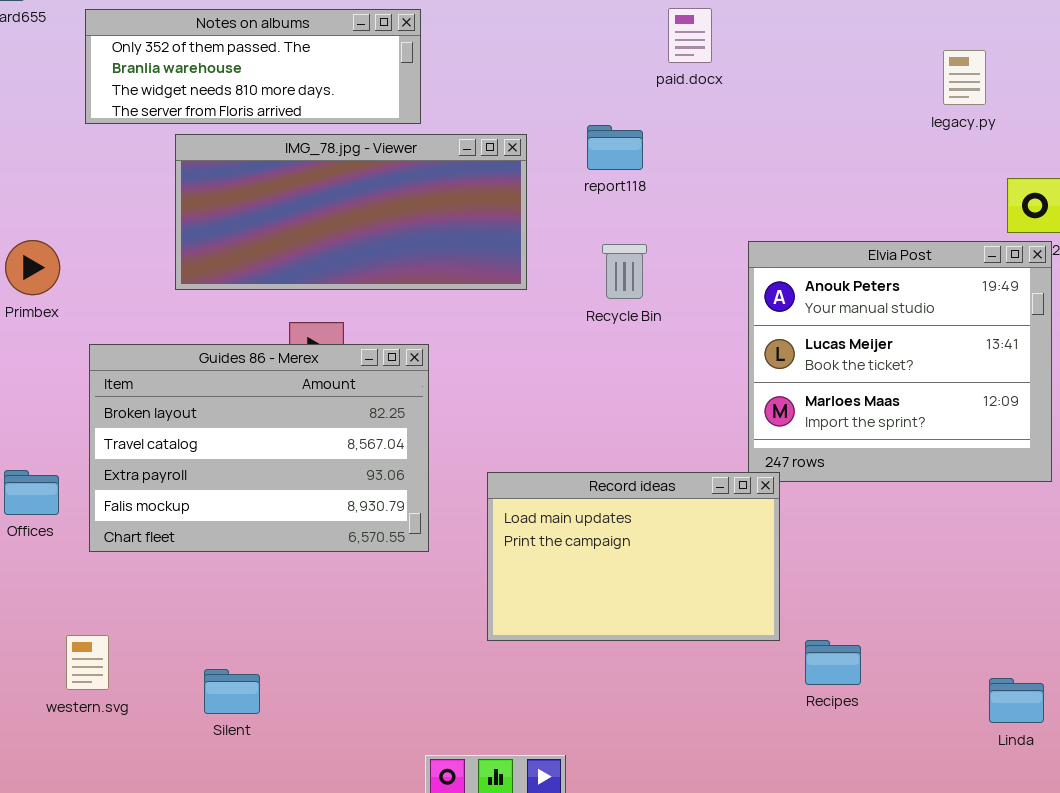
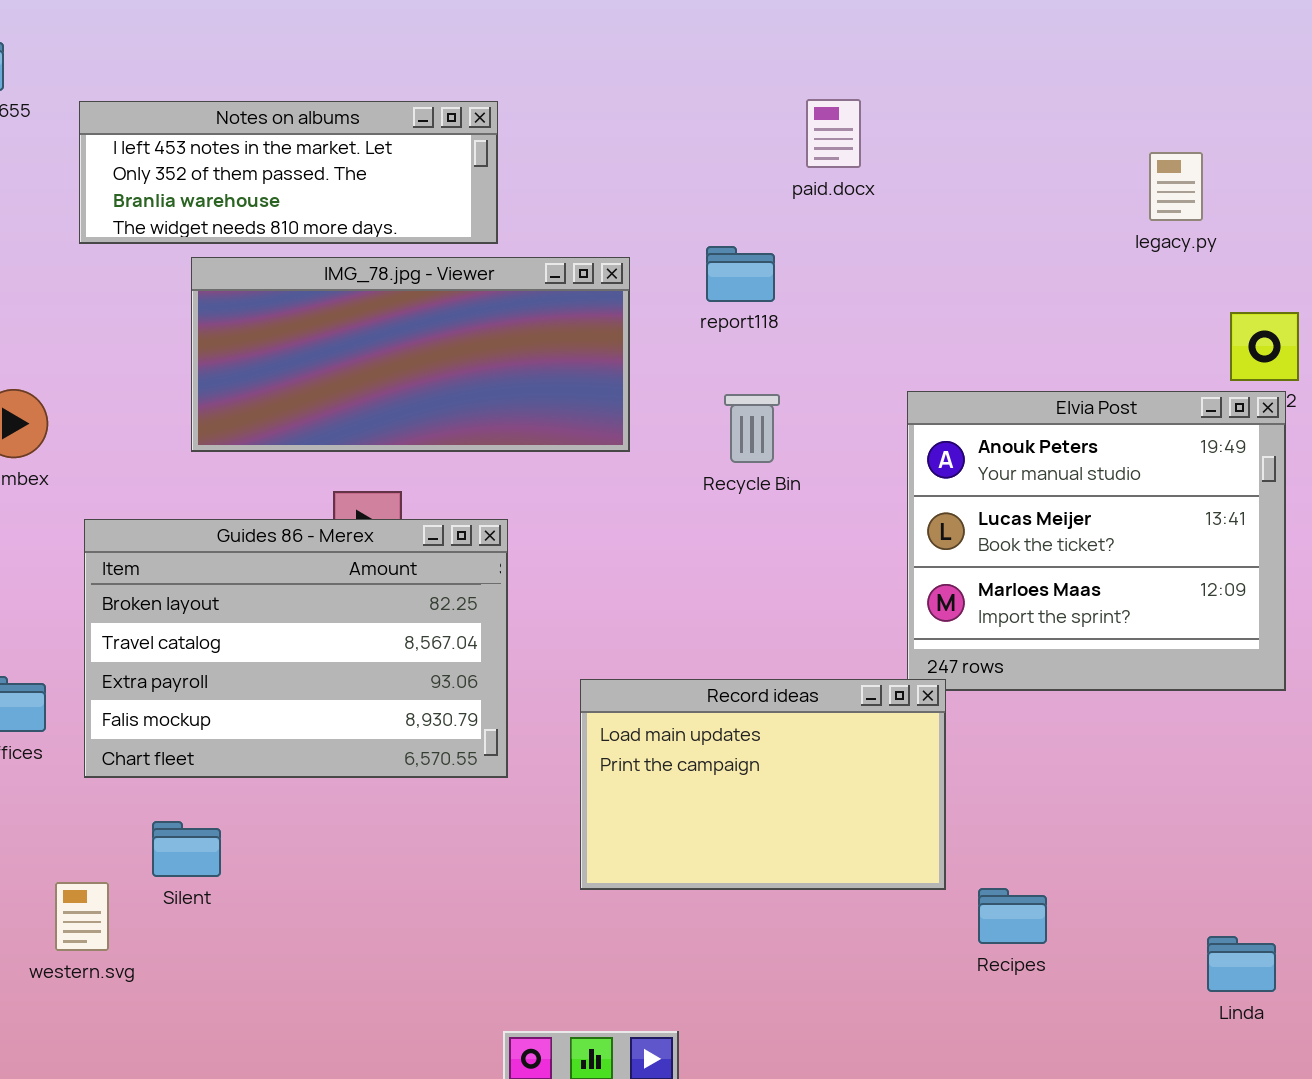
Notes on albums: [85,9,421,124] -> [79,101,498,244], scrolled up 1 row
Silent: [204,669,260,714] -> [152,821,221,877], moved

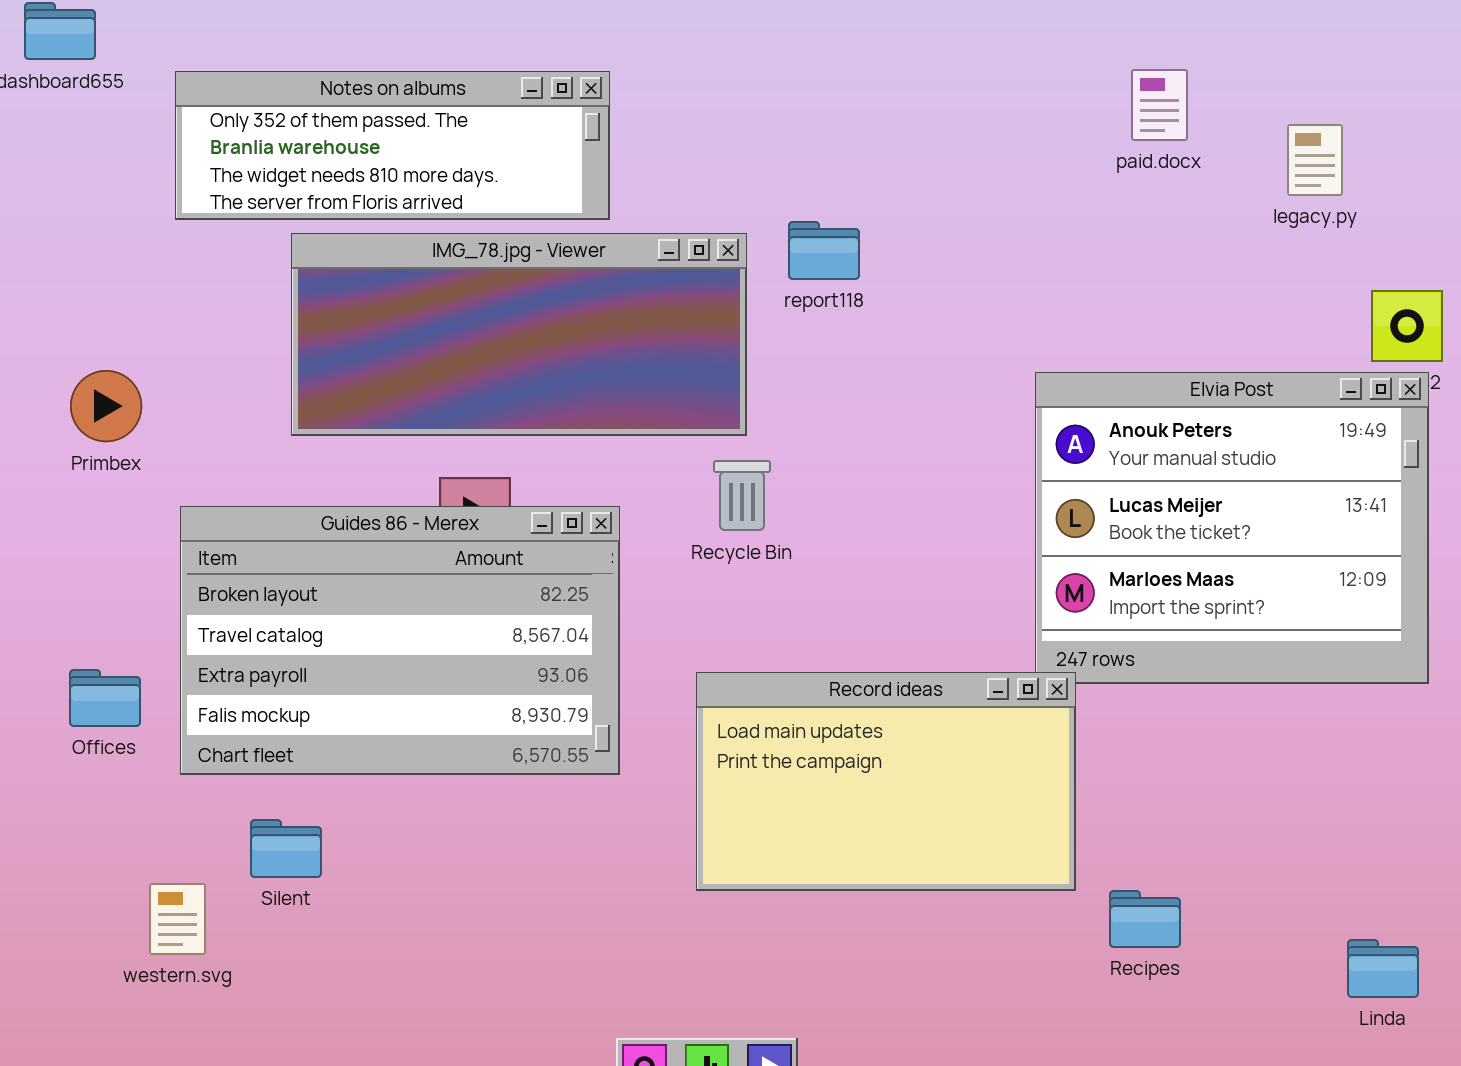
paid.docx: [806,99,861,168] -> [1131,69,1188,141], moved
Notes on albums: [79,101,498,244] -> [175,71,610,220], scrolled down 1 row
report118: [706,246,775,302] -> [788,221,860,280], moved
Recycle Bin: [724,394,780,463] -> [713,460,771,531], moved

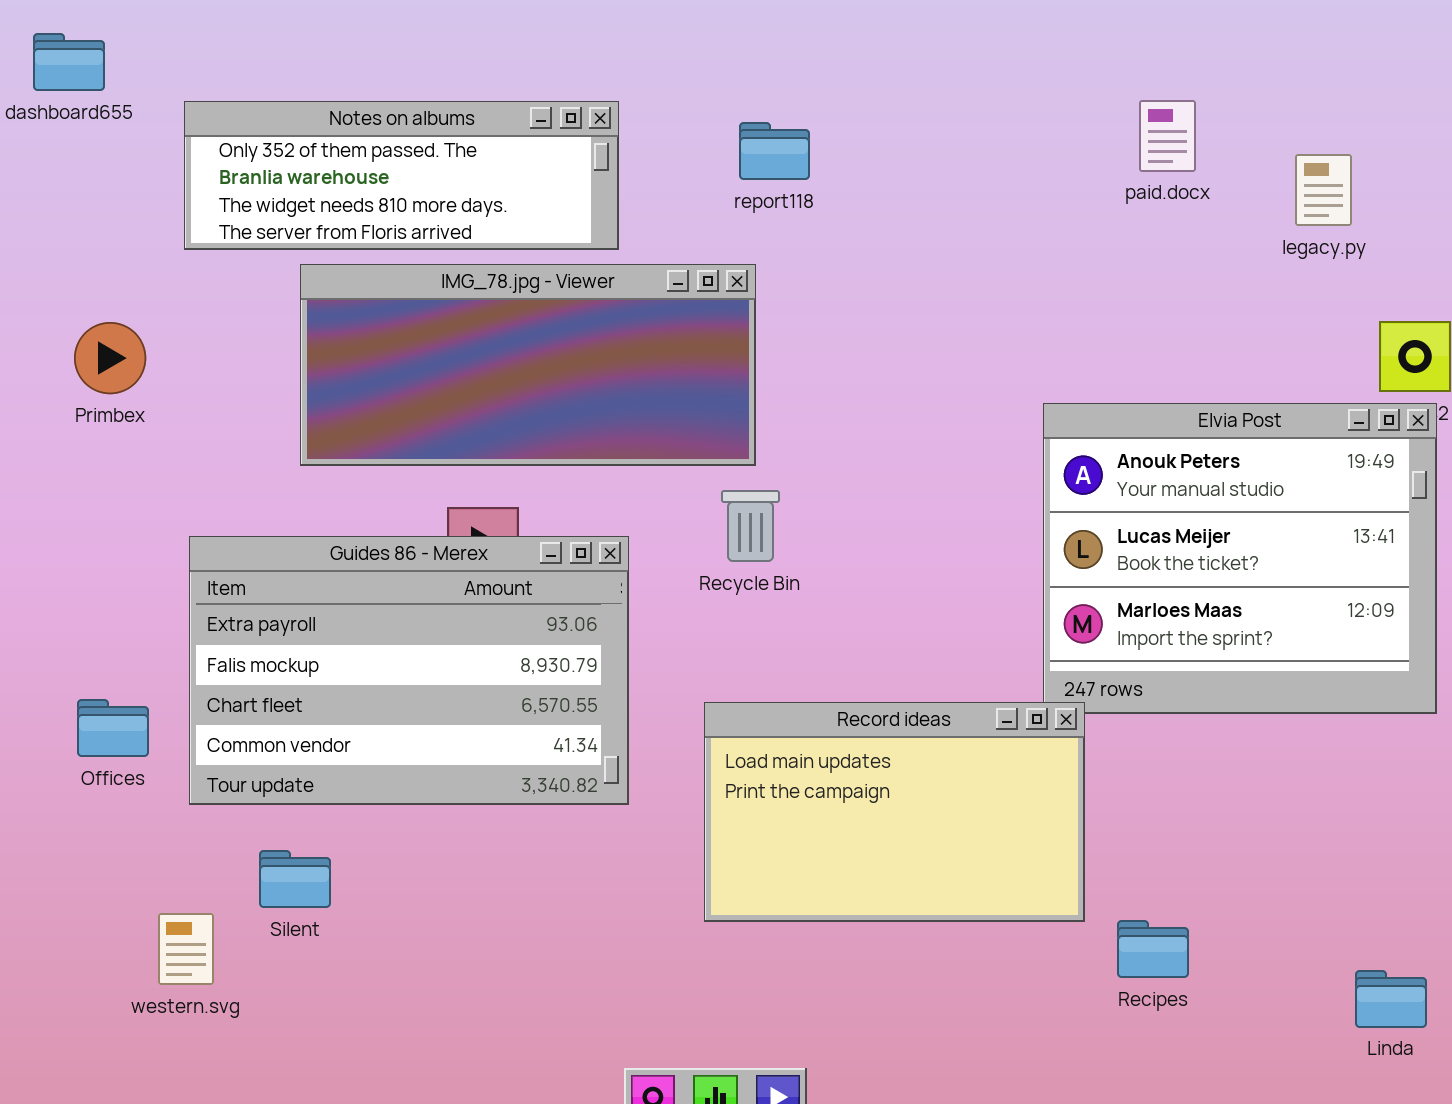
report118: [788,221,860,280] -> [739,122,810,180], moved
Primbex: [70,370,142,442] -> [74,322,146,394], moved
Guides 86 - Merex: [180,506,620,775] -> [189,536,629,805], scrolled down 2 rows

